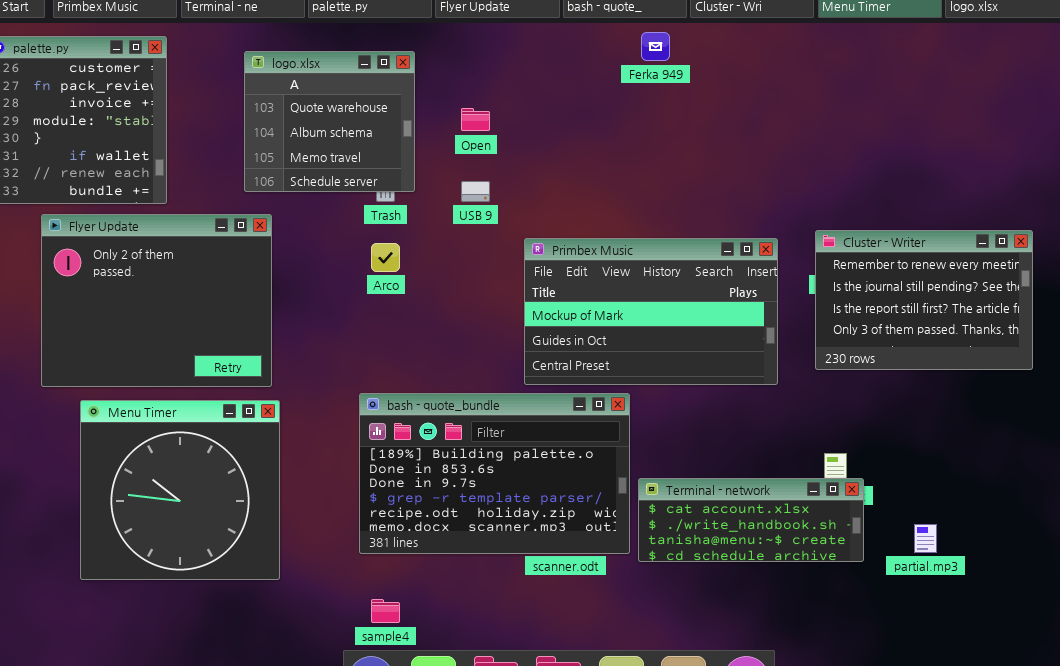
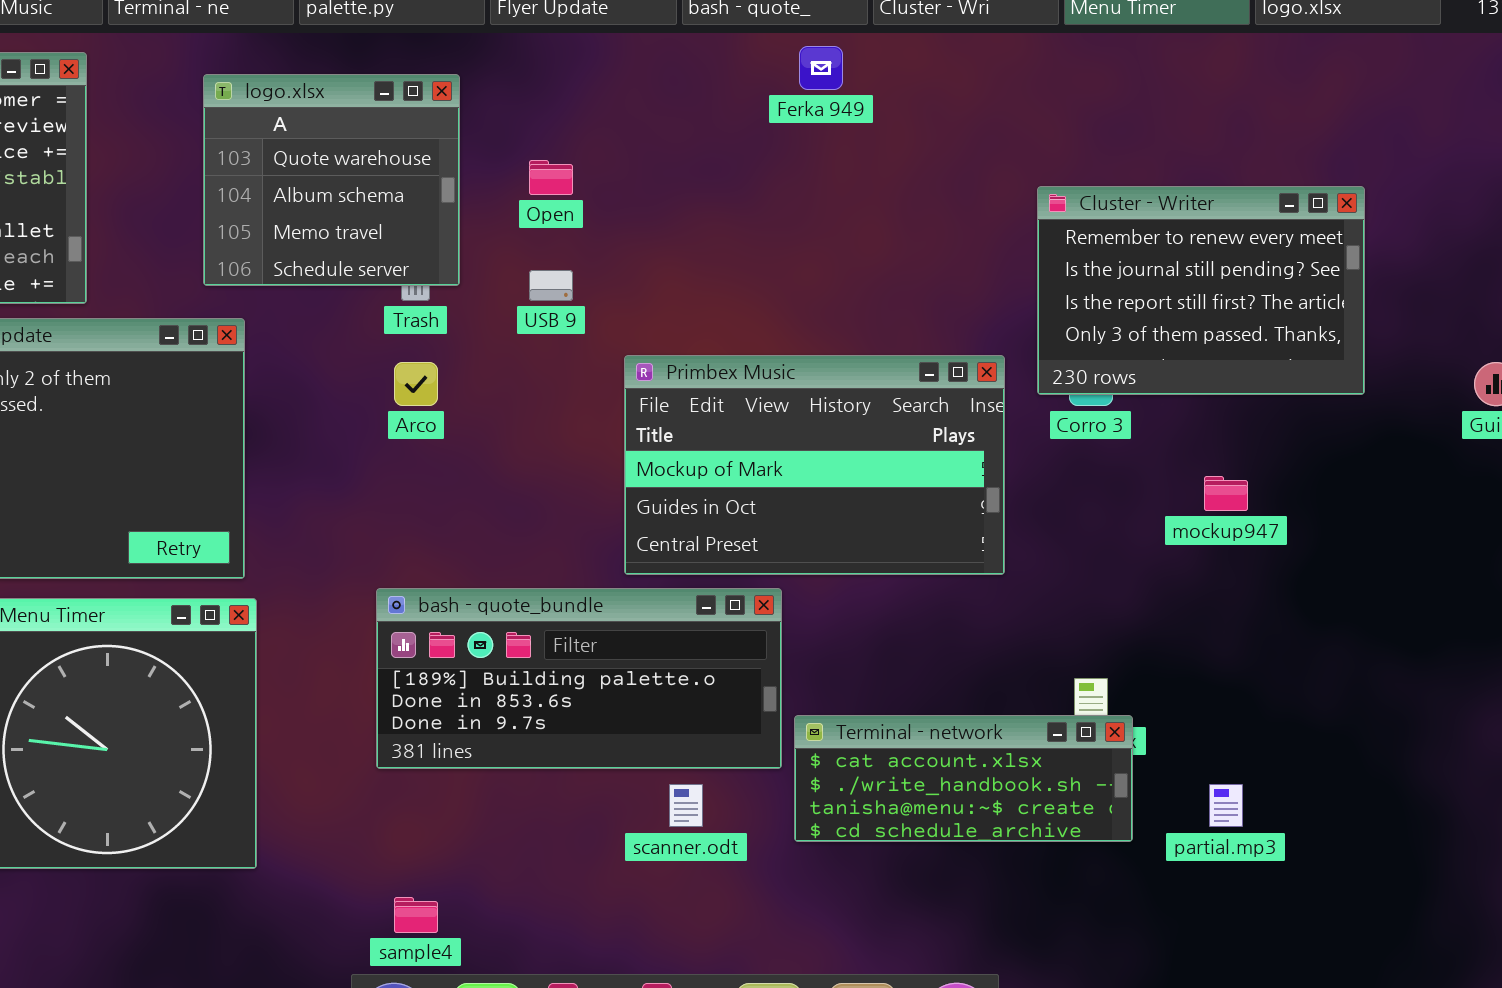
Cluster - Writer: [815,230,1033,370] -> [1037,186,1365,395], moved
bash - quote_bundle: [359,393,630,554] -> [376,588,782,769], resized

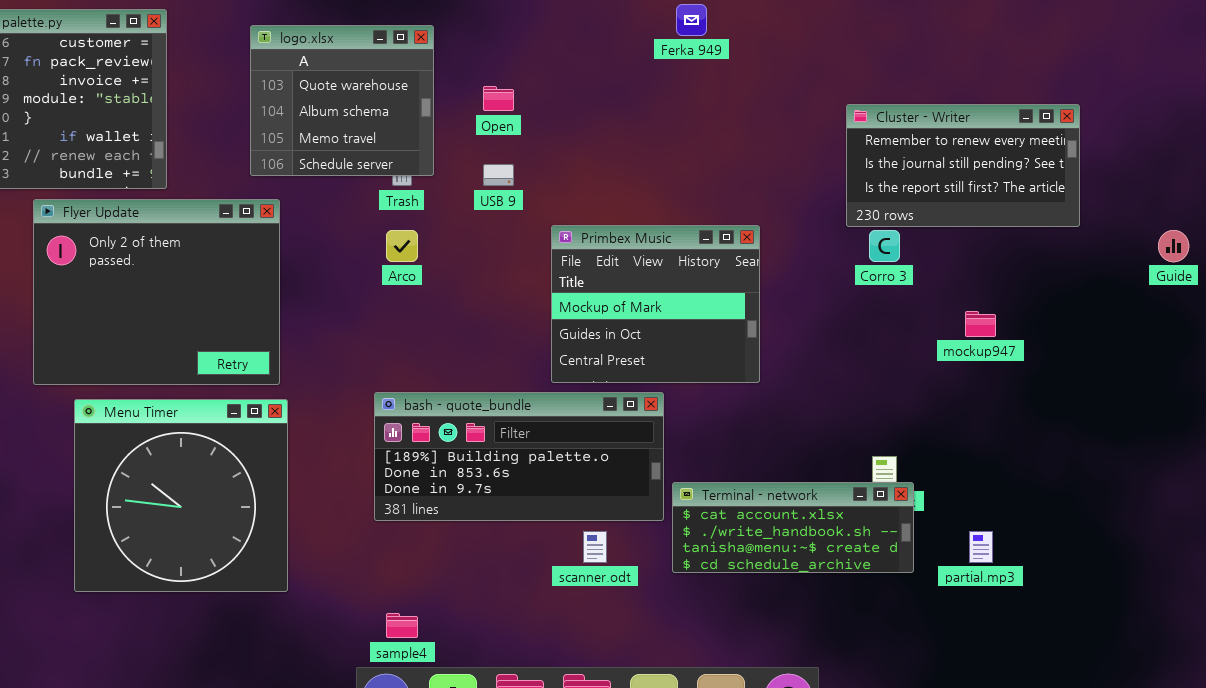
Cluster - Writer: [1037,186,1365,395] -> [846,104,1080,227], resized
Primbex Music: [624,355,1005,575] -> [551,225,760,383], resized

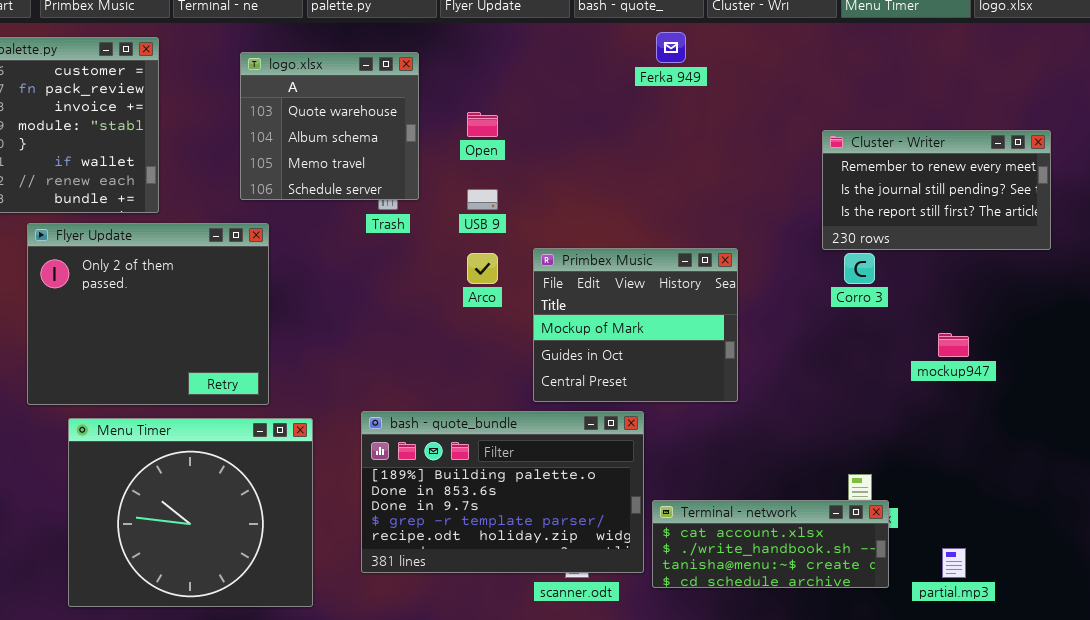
Arco: [386,230,418,262] -> [467,253,498,284], moved
bash - quote_bundle: [374,392,664,521] -> [361,411,644,573], resized
Menu Timer: [74,399,288,592] -> [68,418,313,607], resized

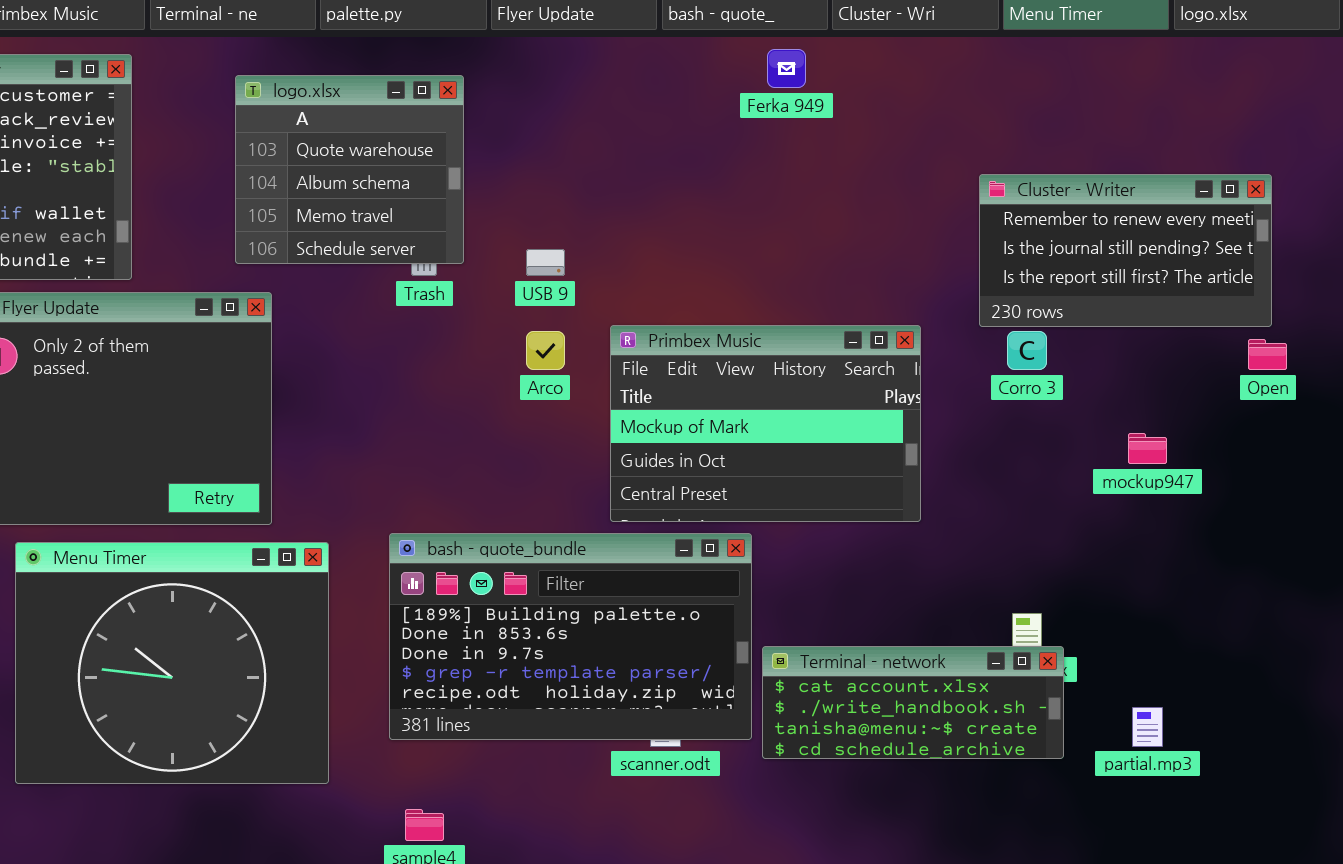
Open: [467,112,498,137] -> [1248,339,1287,370], moved
Primbex Music: [533,248,738,402] -> [610,325,921,522], resized

